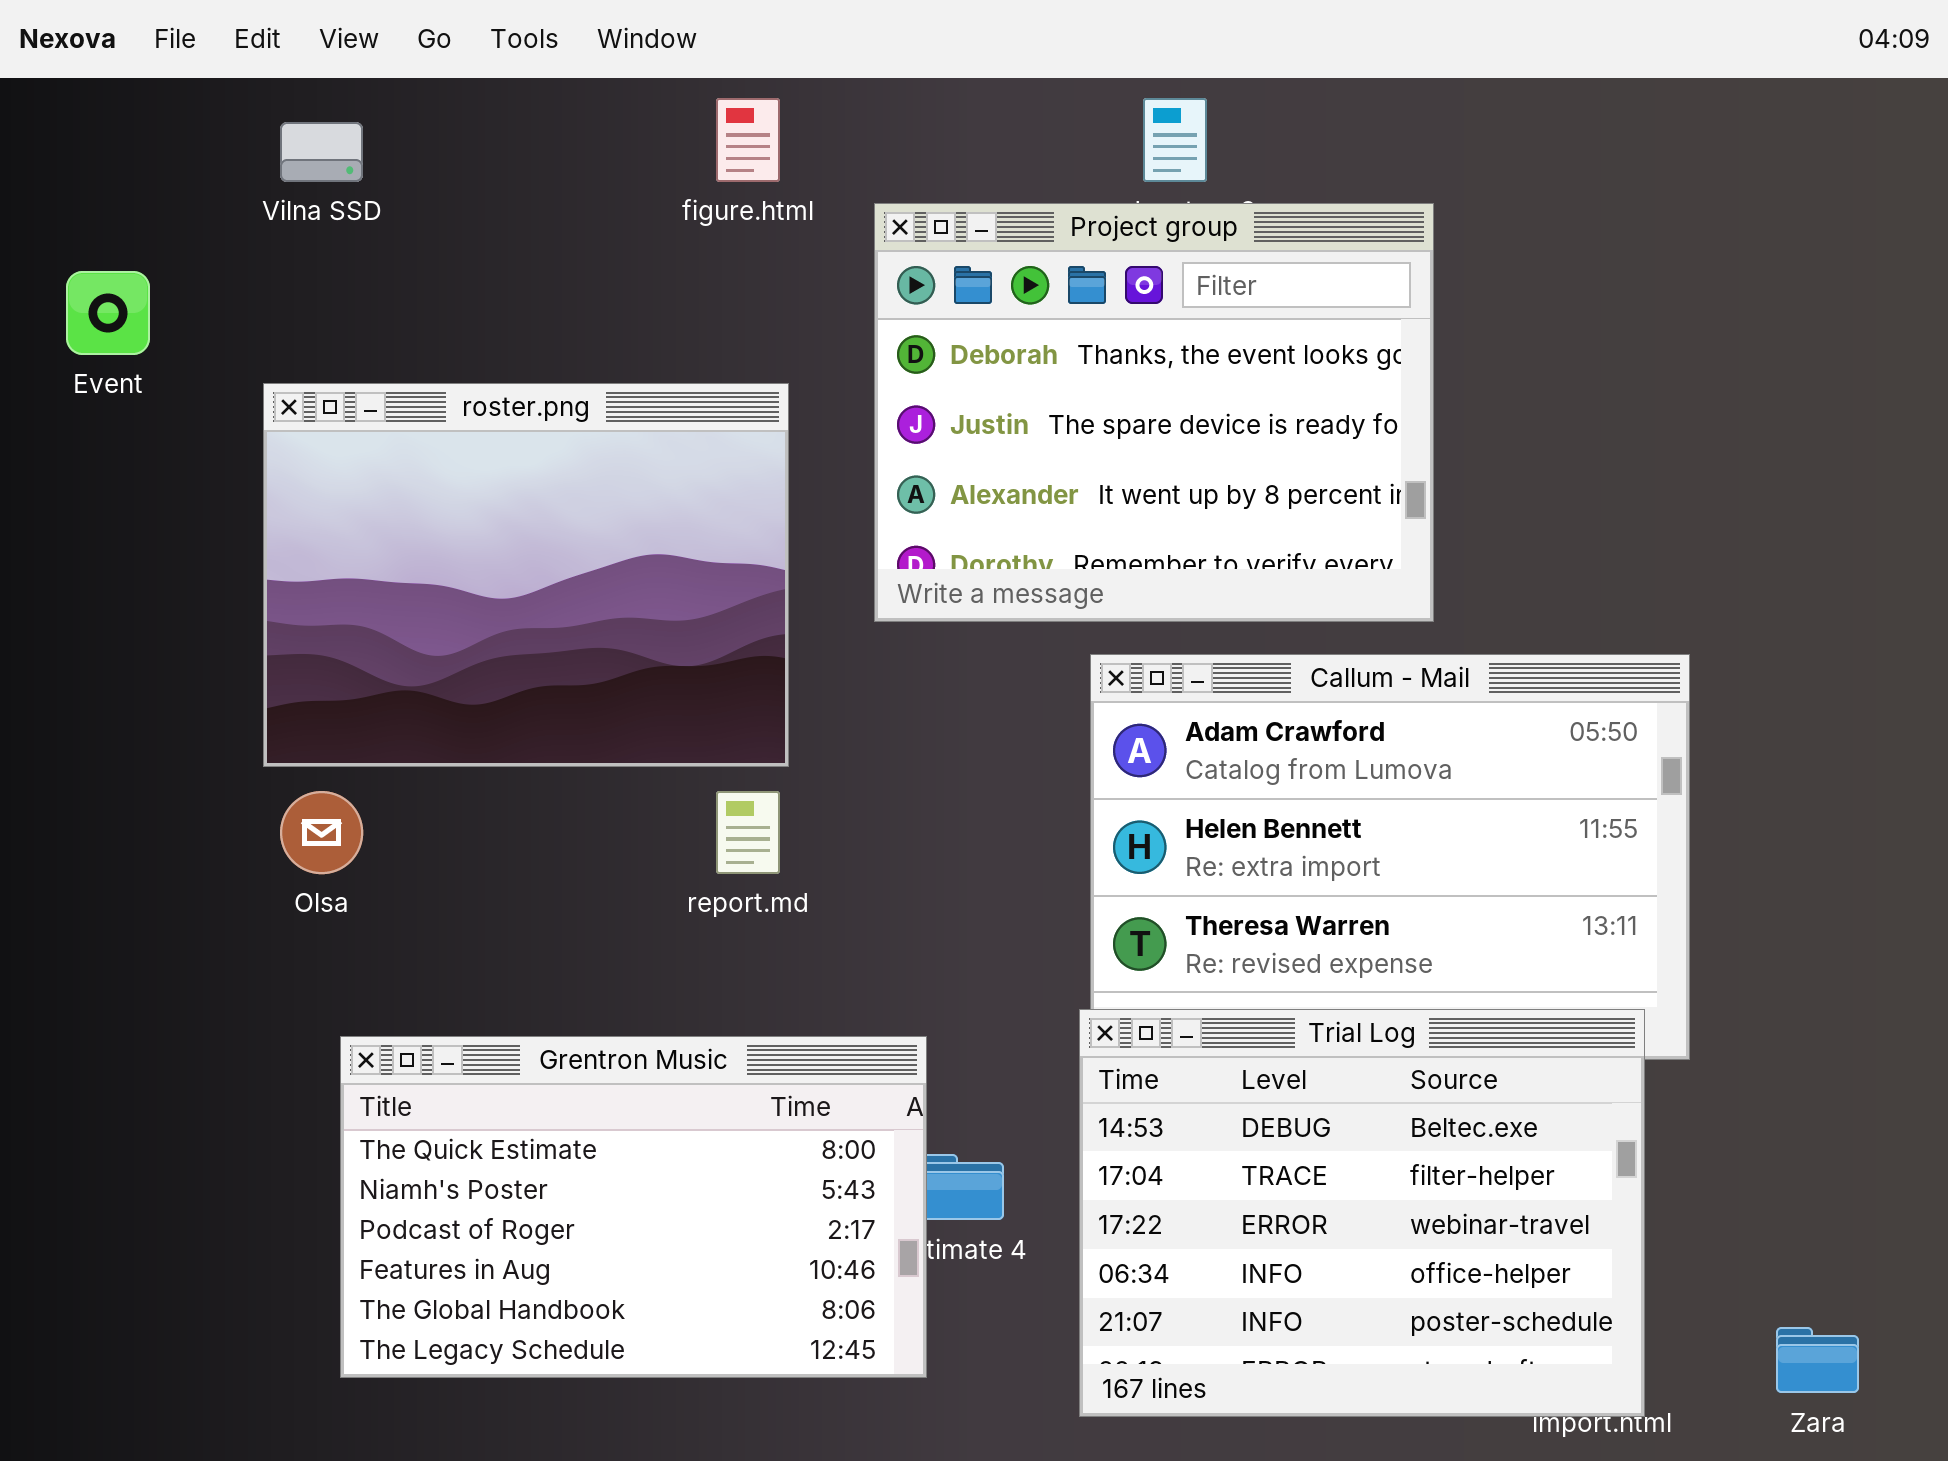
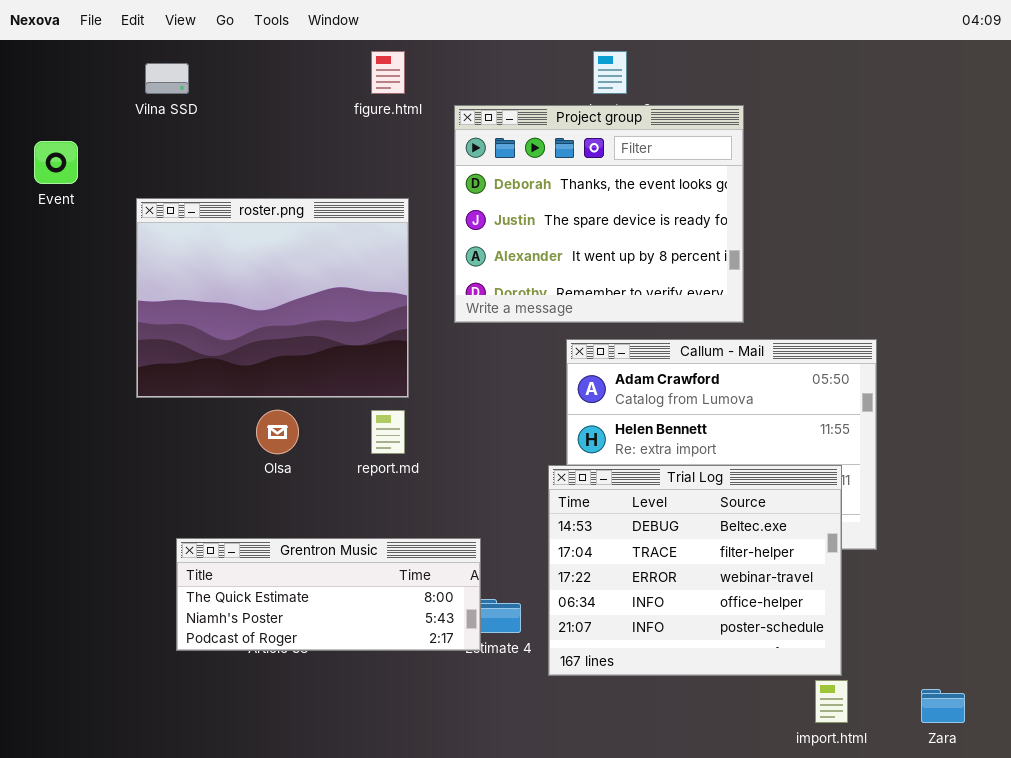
Olsa: [280,791,363,874] -> [256,410,299,454], moved
Trial Log: [1079,1009,1645,1417] -> [548,465,842,676], moved
Grentron Music: [340,1036,927,1378] -> [176,538,481,651], resized

